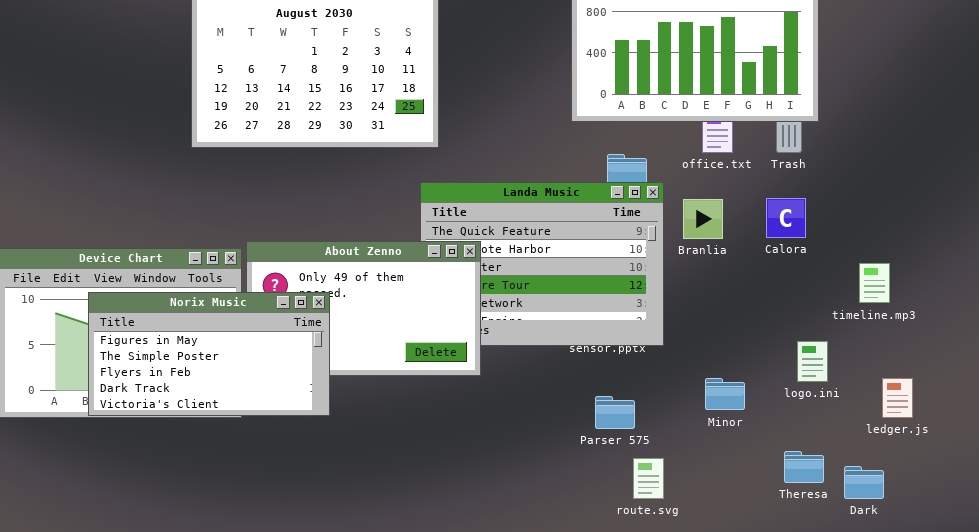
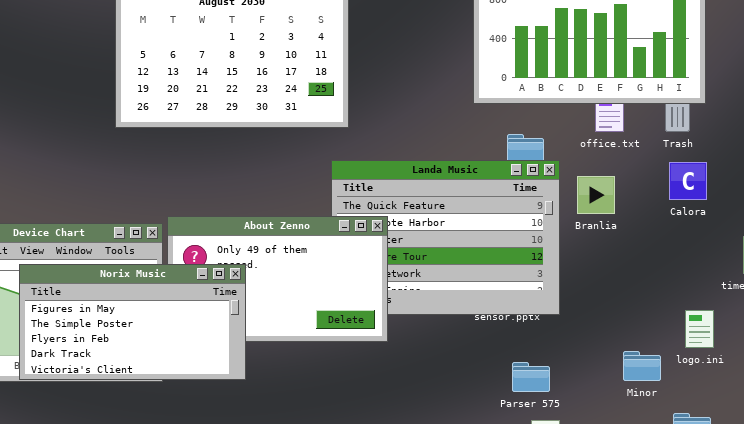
Calora: [766,198,806,238] -> [669,162,707,200], moved
Minor: [705,378,745,410] -> [623,351,661,381], moved
Parser 575: [595,396,635,429] -> [512,362,550,392], moved

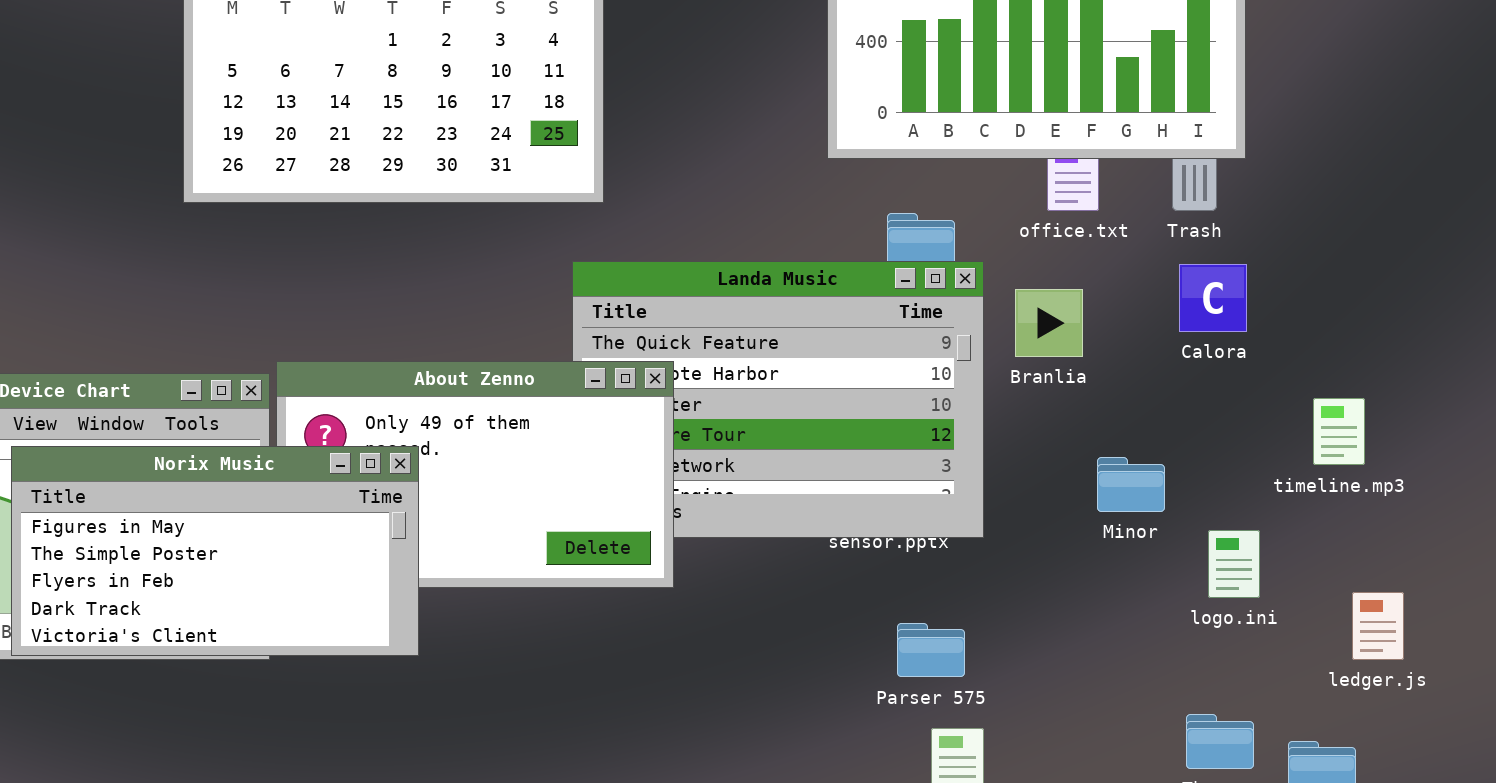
Minor: [623,351,661,381] -> [1097,457,1165,512], moved

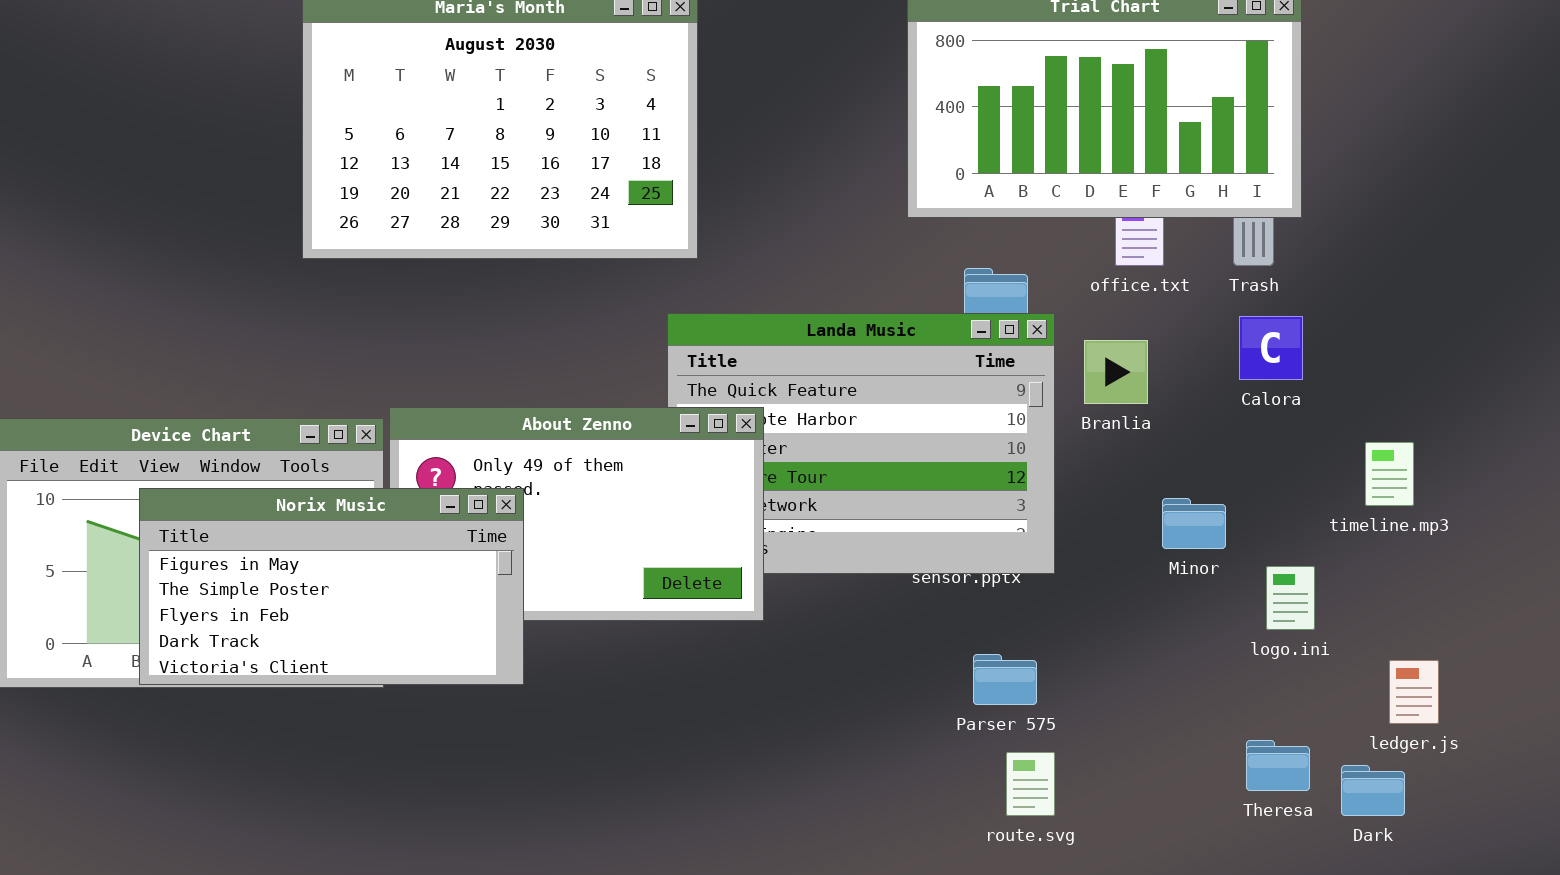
ledger.js: [1352,592,1404,660] -> [1389,660,1439,724], moved

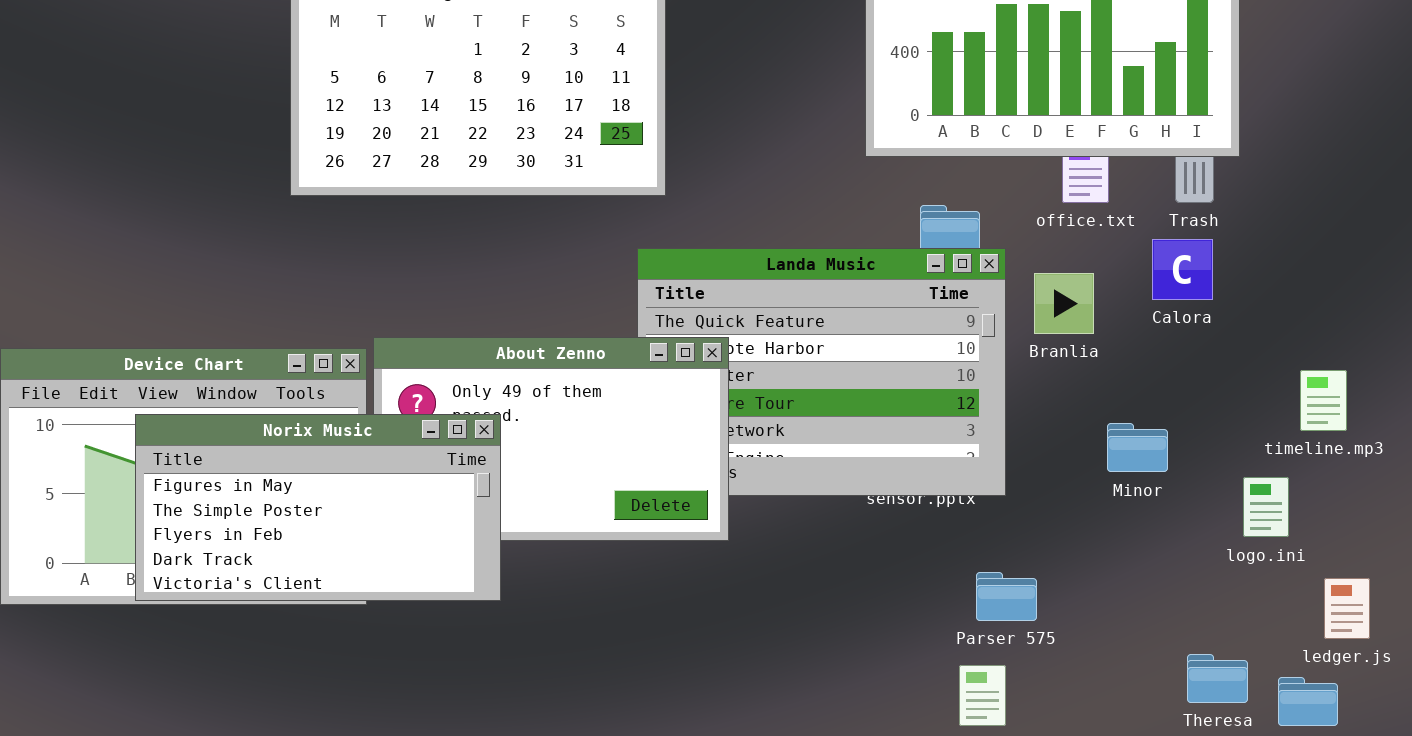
Calora: [1239,316,1303,380] -> [1152,239,1213,300], moved
logo.ini: [1266,566,1315,630] -> [1243,477,1289,537], moved
Parser 575: [973,654,1037,705] -> [976,572,1037,621], moved

